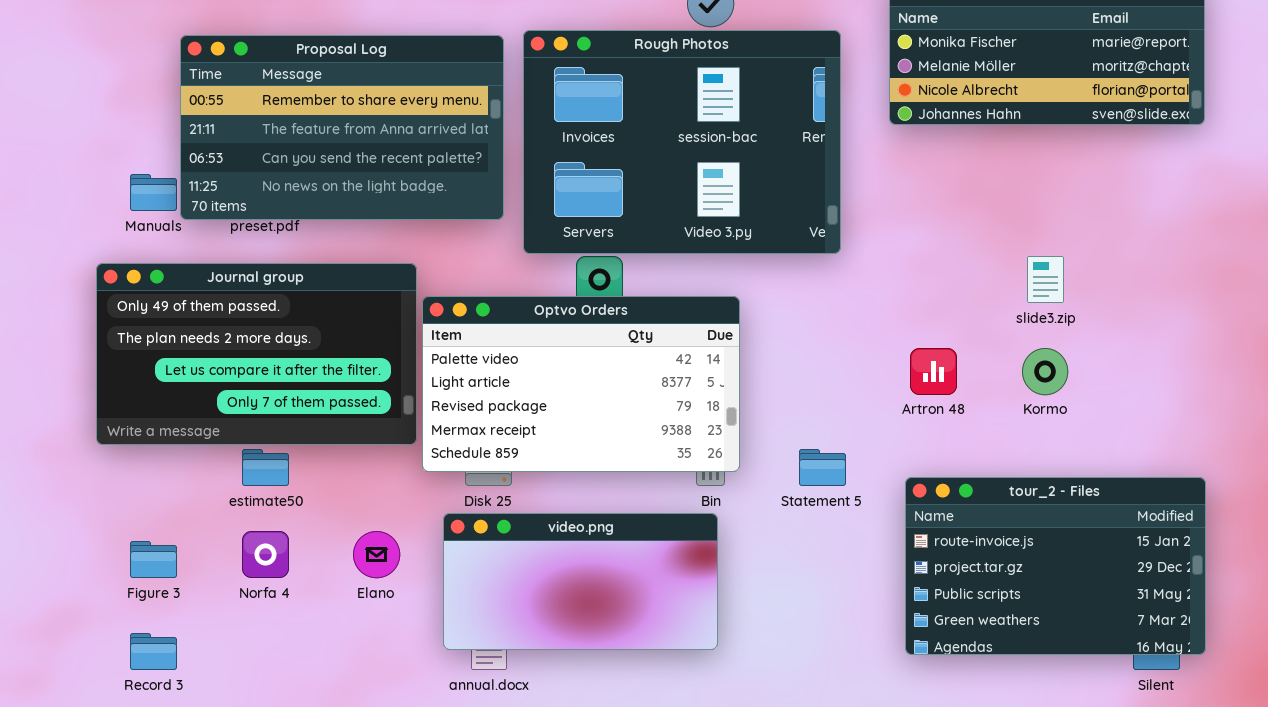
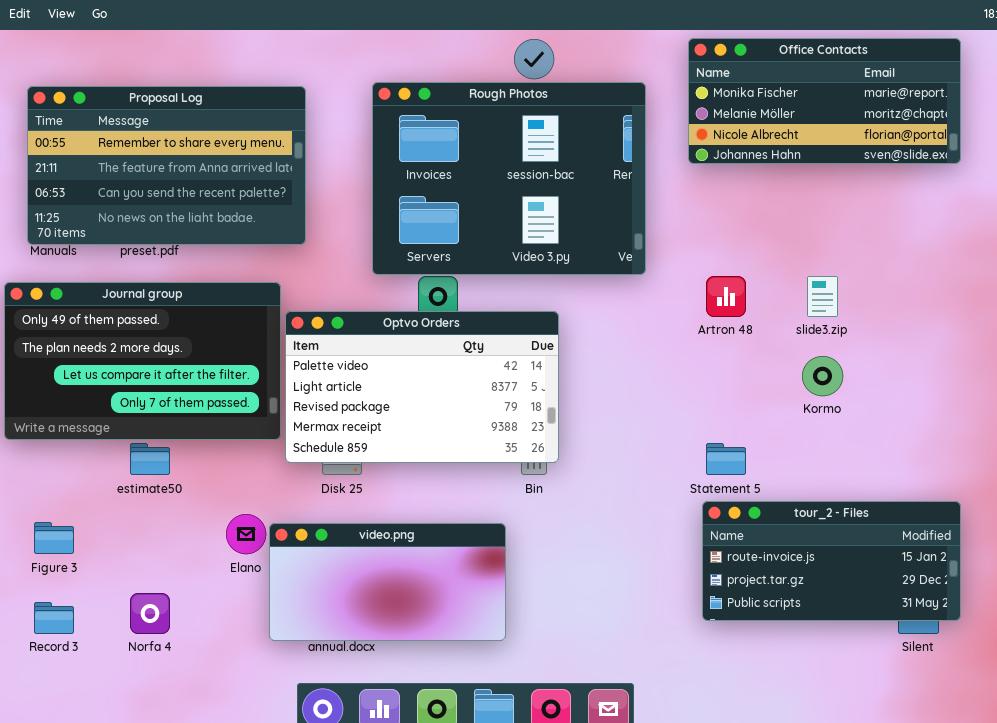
Proposal Log: [180,35,504,220] -> [27,86,306,245], moved
Artron 48: [910,348,957,395] -> [706,276,746,317], moved
Statement 5: [799,449,846,486] -> [706,443,746,475], moved
tour_2 - Files: [905,477,1206,655] -> [702,501,961,621], resized
video.png: [443,513,718,650] -> [269,523,506,641], moved
Norfa 4: [242,531,289,578] -> [130,593,170,634], moved

